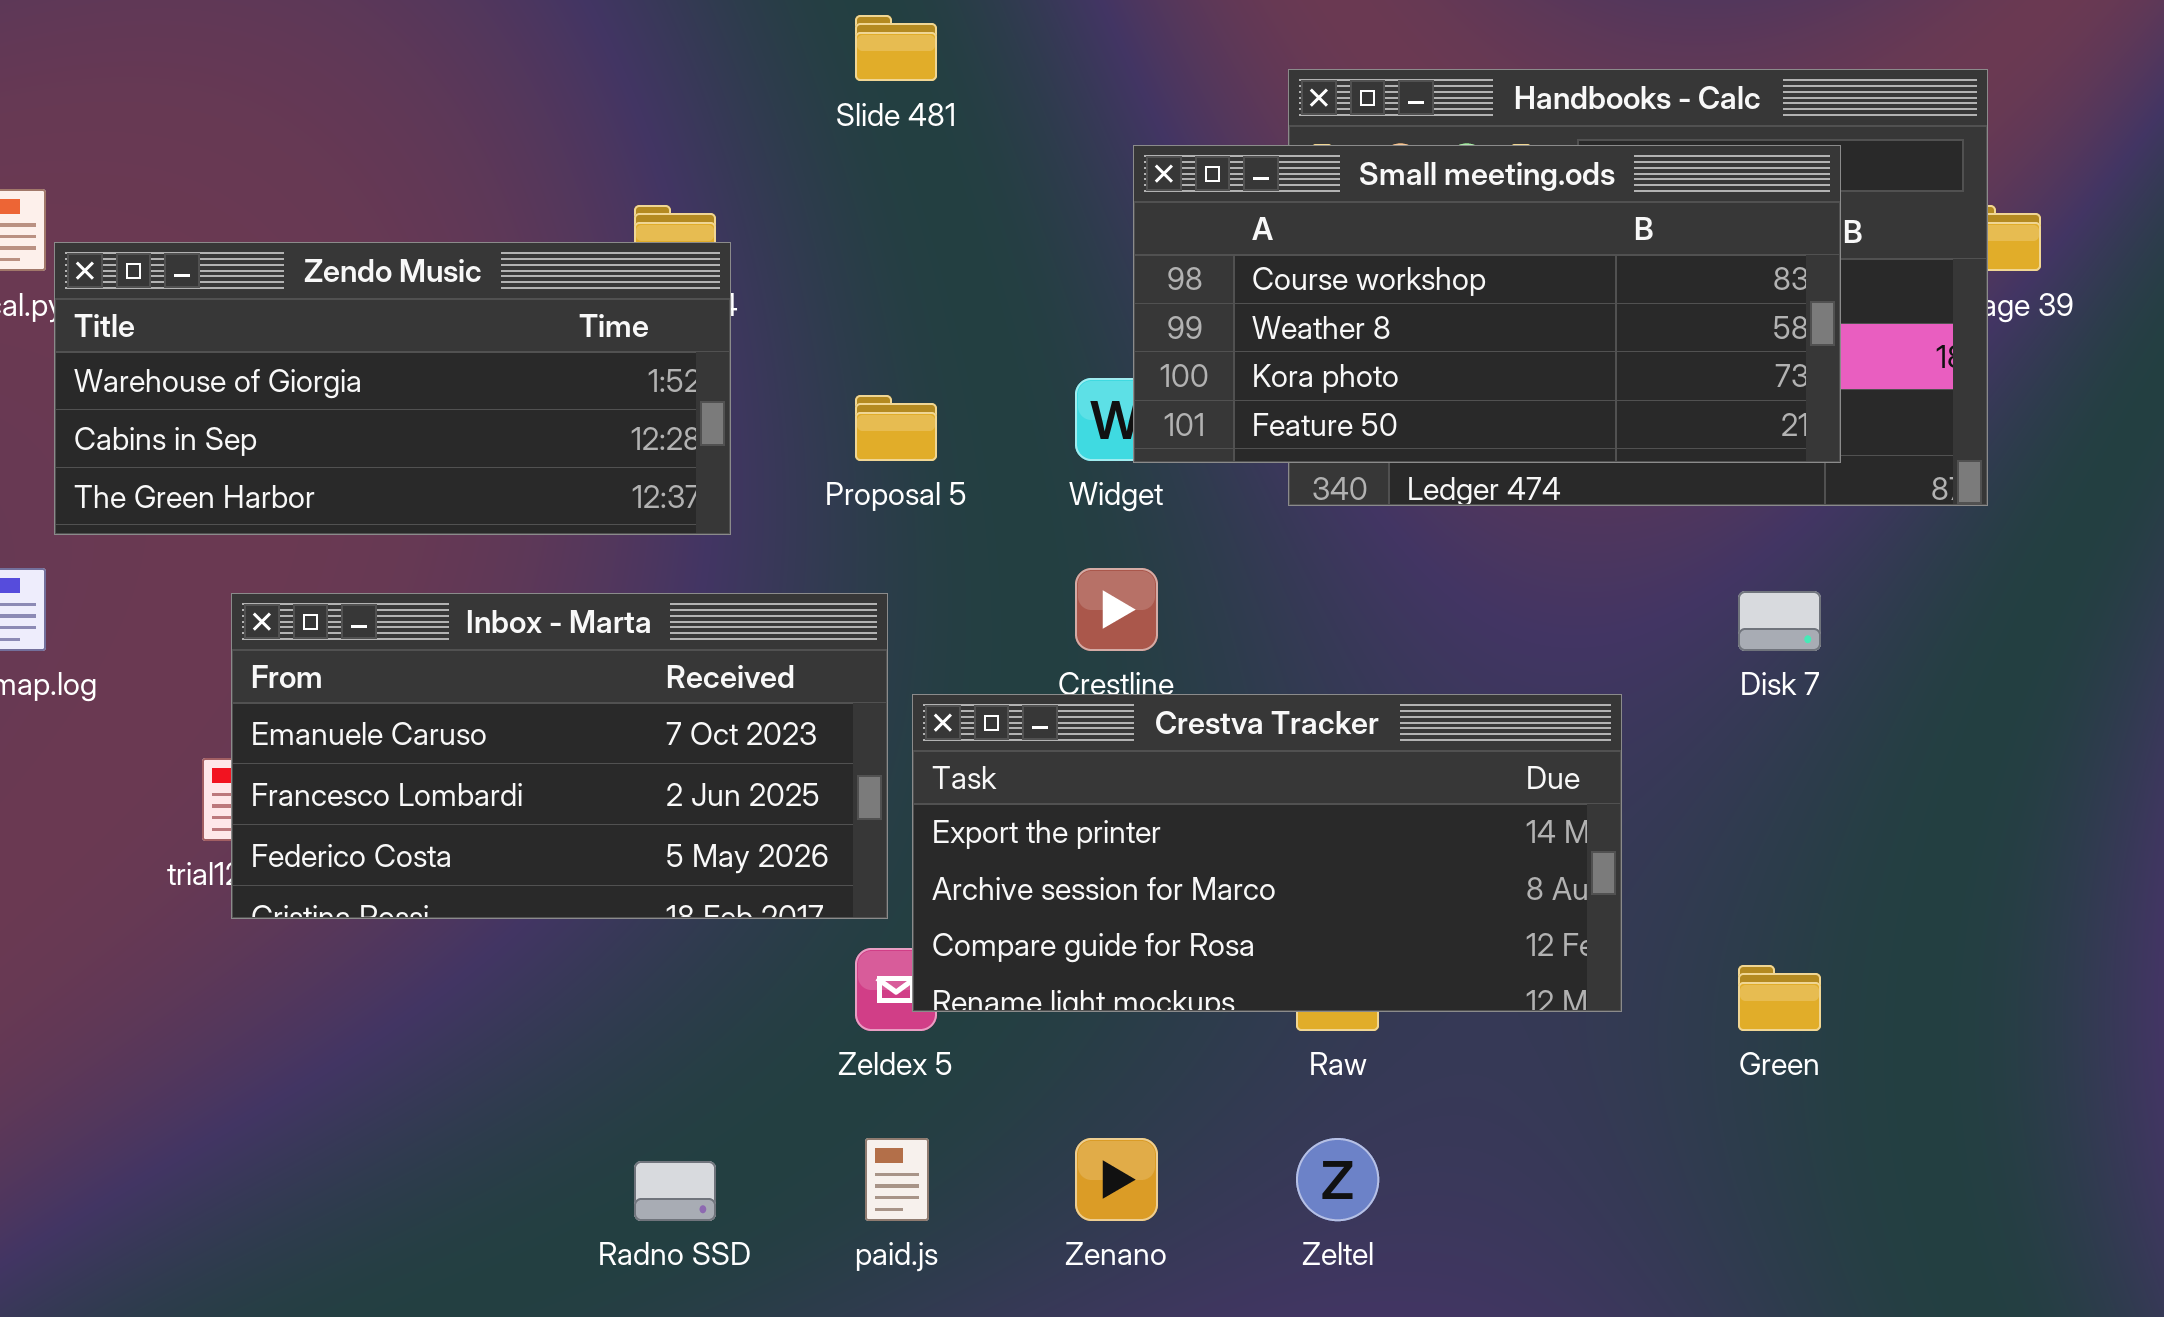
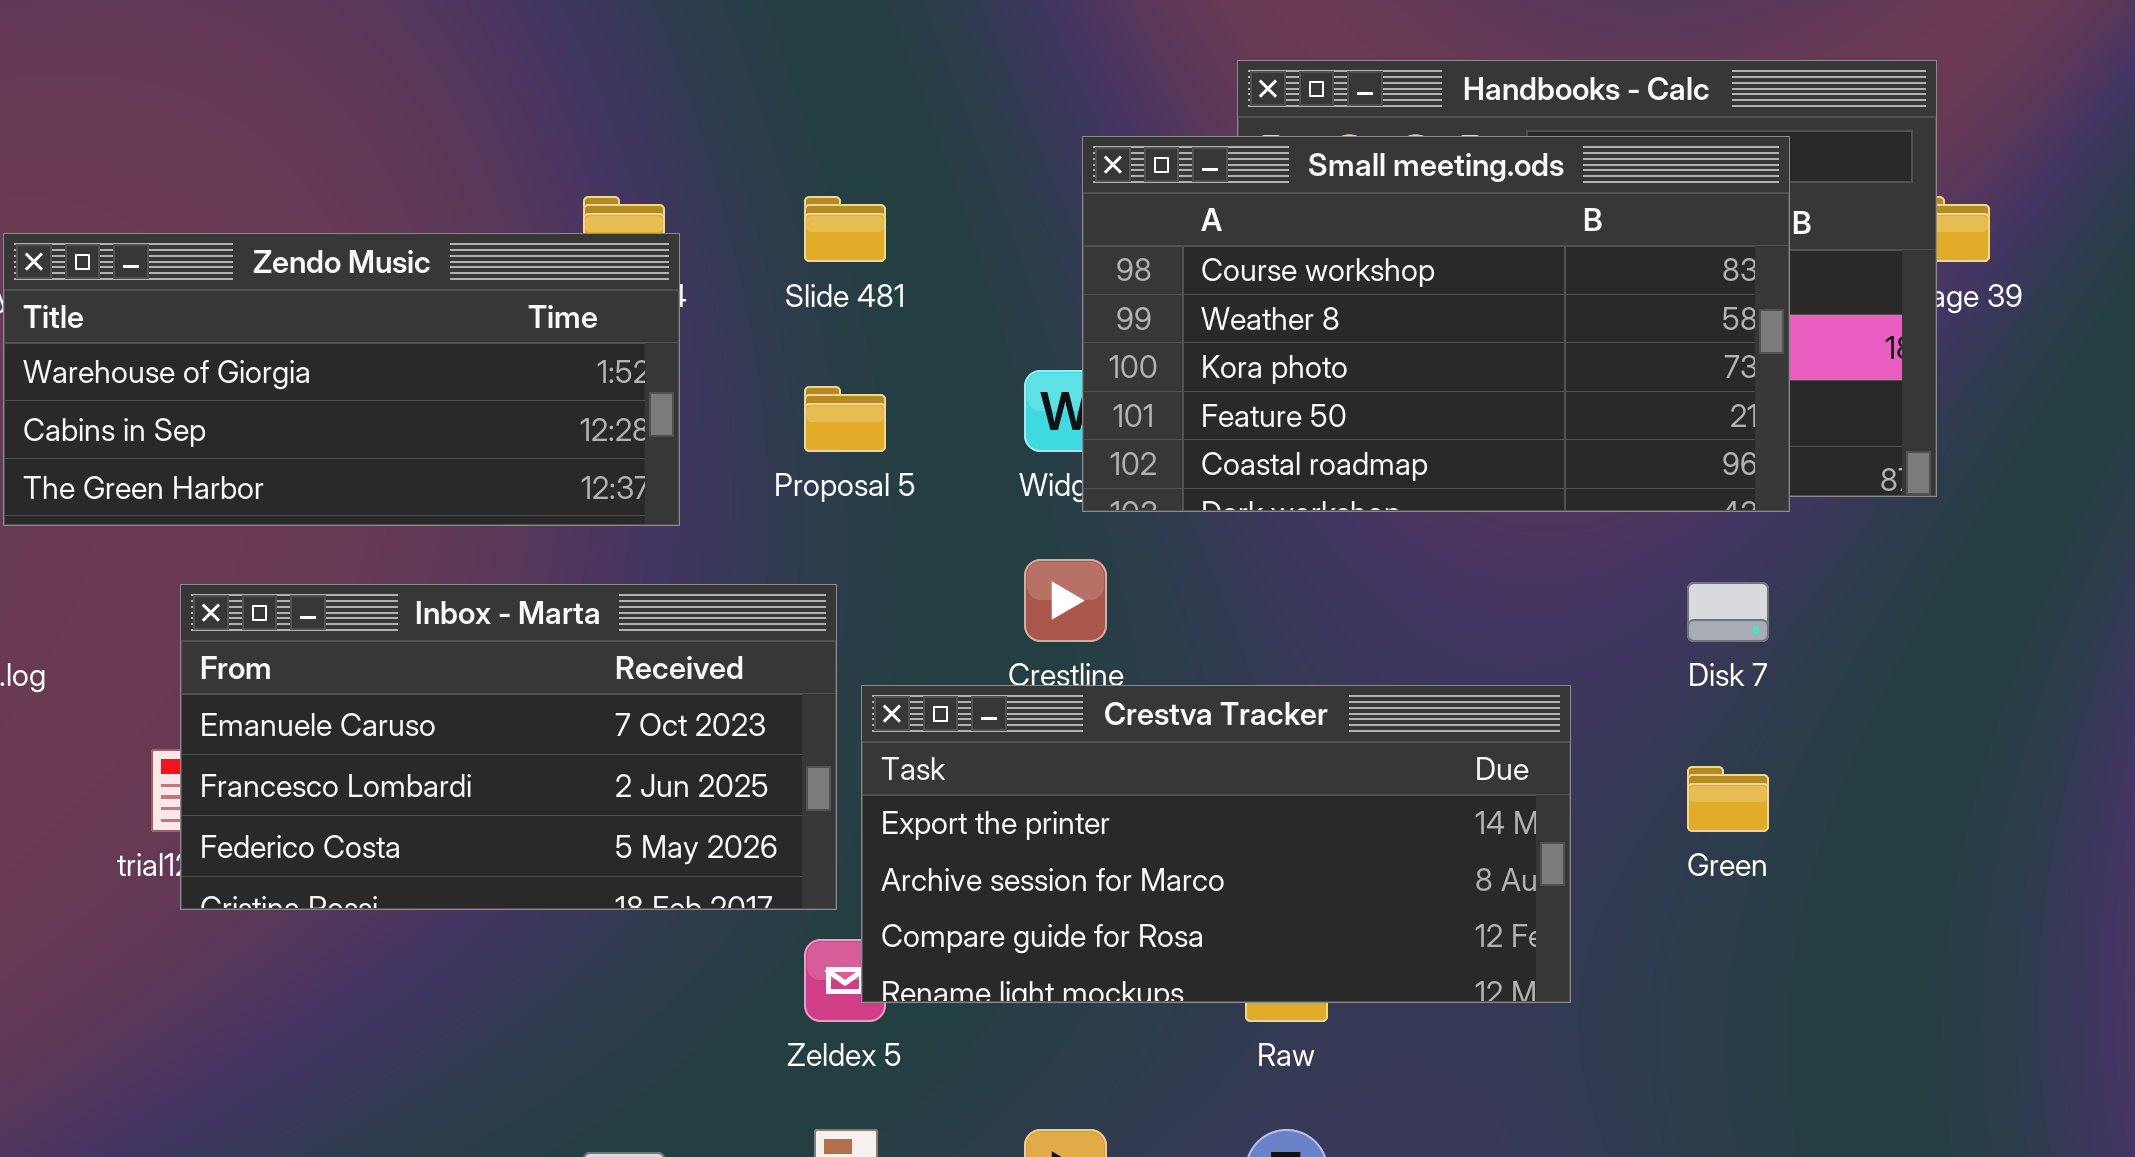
Slide 481: [855,15,937,81] -> [804,196,886,262], moved
Small meeting.ods: [1133,145,1841,463] -> [1082,136,1790,512], resized
Green: [1738,965,1821,1031] -> [1687,766,1769,832], moved

